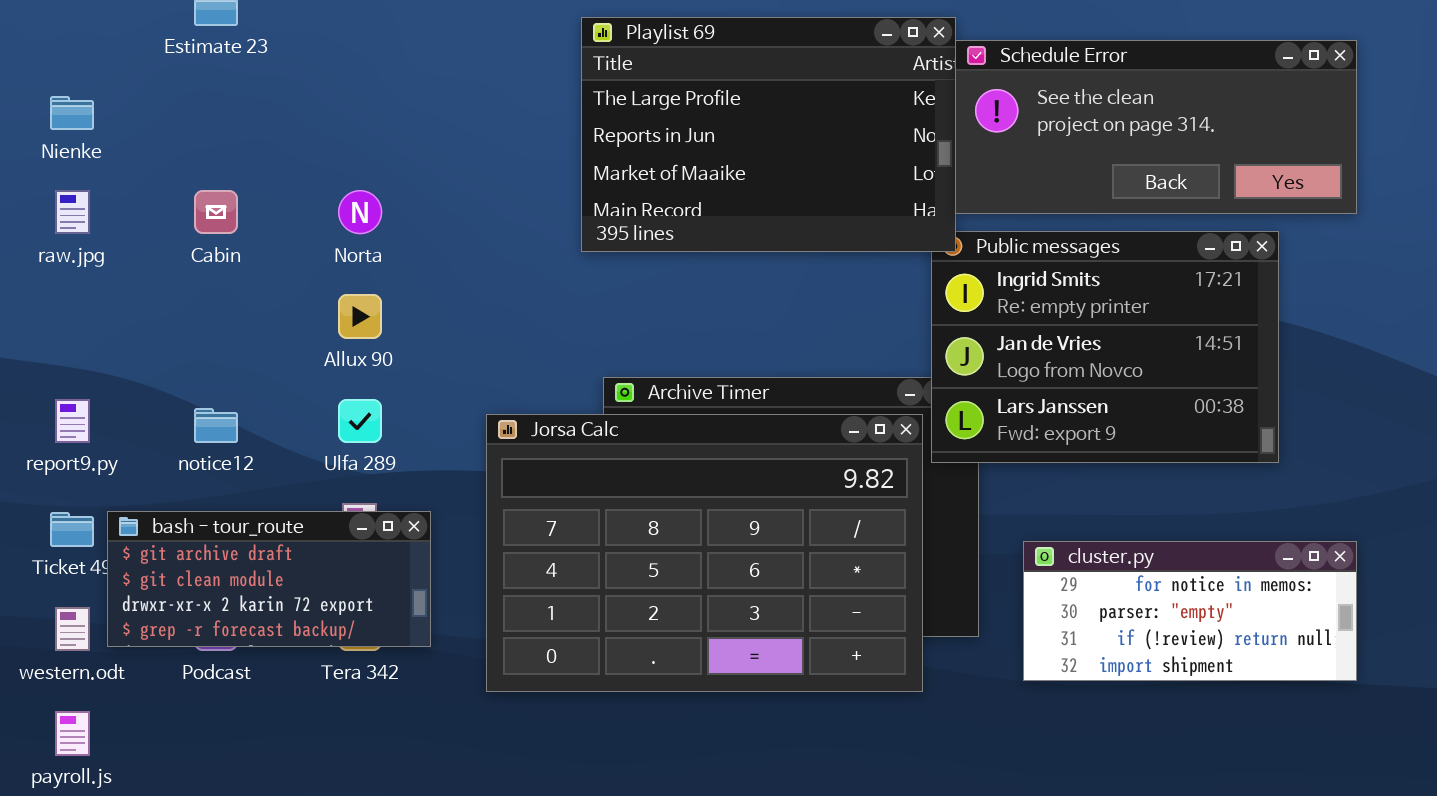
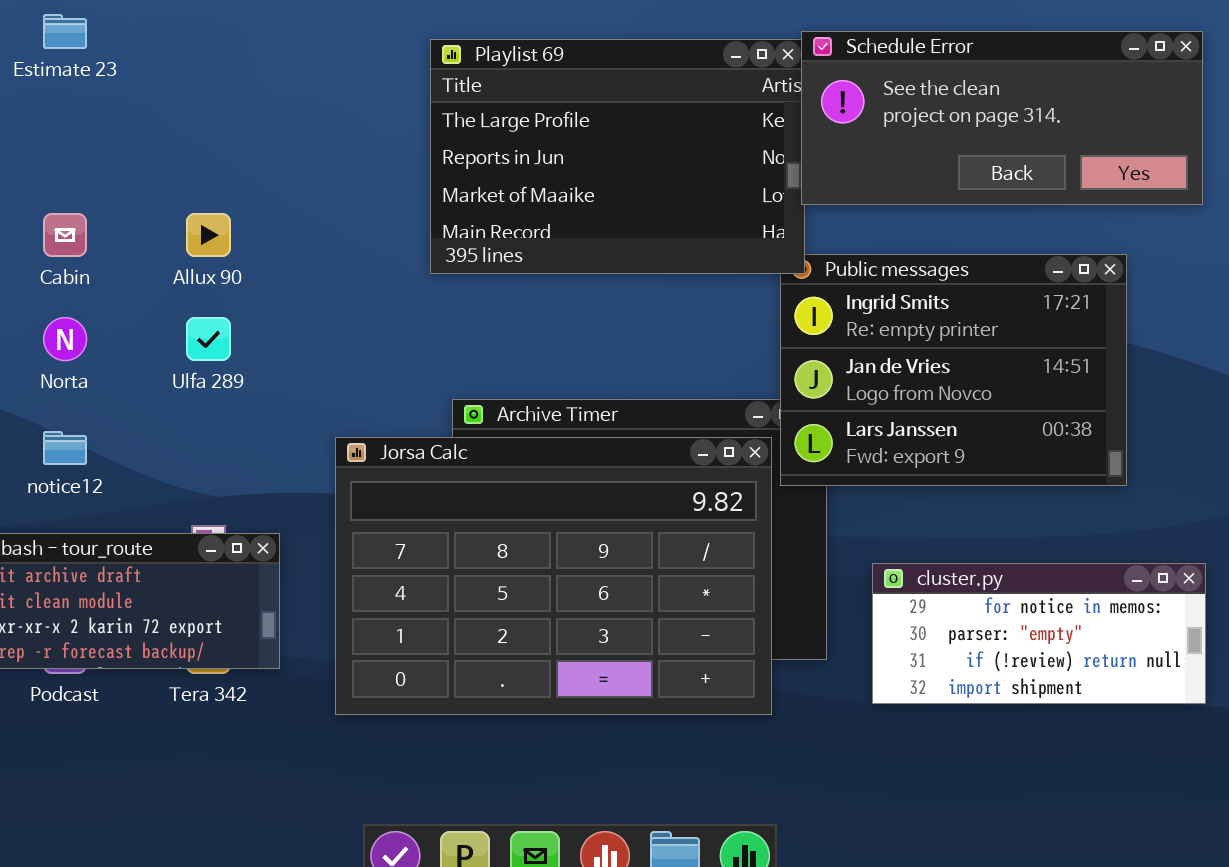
Schedule Error: [955,40,1357,214] -> [801,31,1203,205], moved
Norta: [338,190,382,234] -> [43,317,87,361], moved
Allux 90: [338,294,382,339] -> [186,213,231,257], moved
Ulfa 289: [338,399,382,443] -> [186,317,231,361], moved

